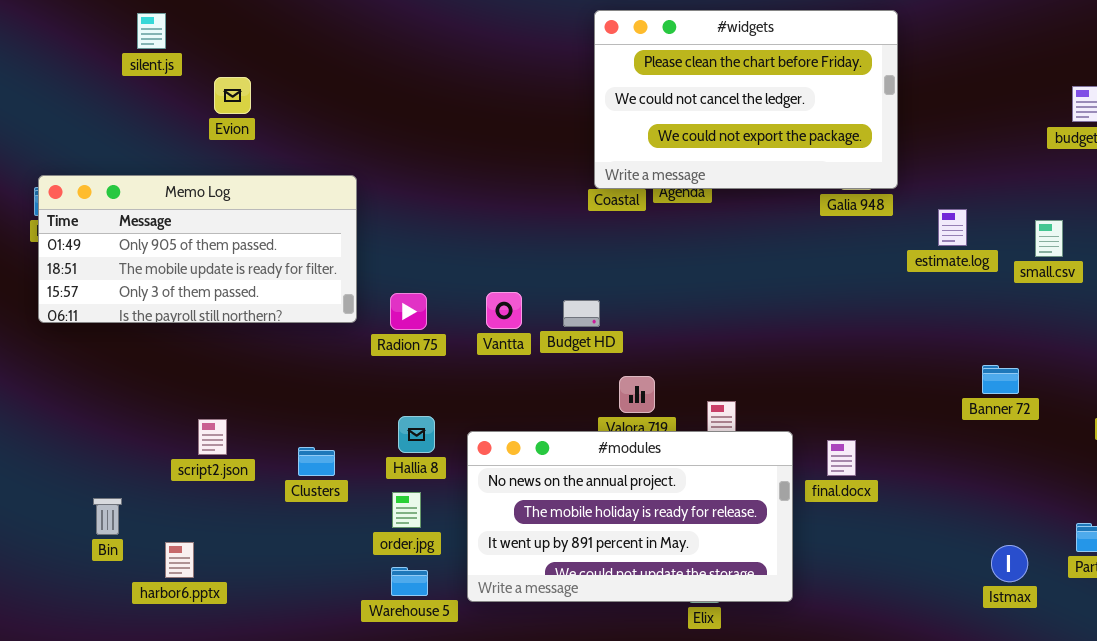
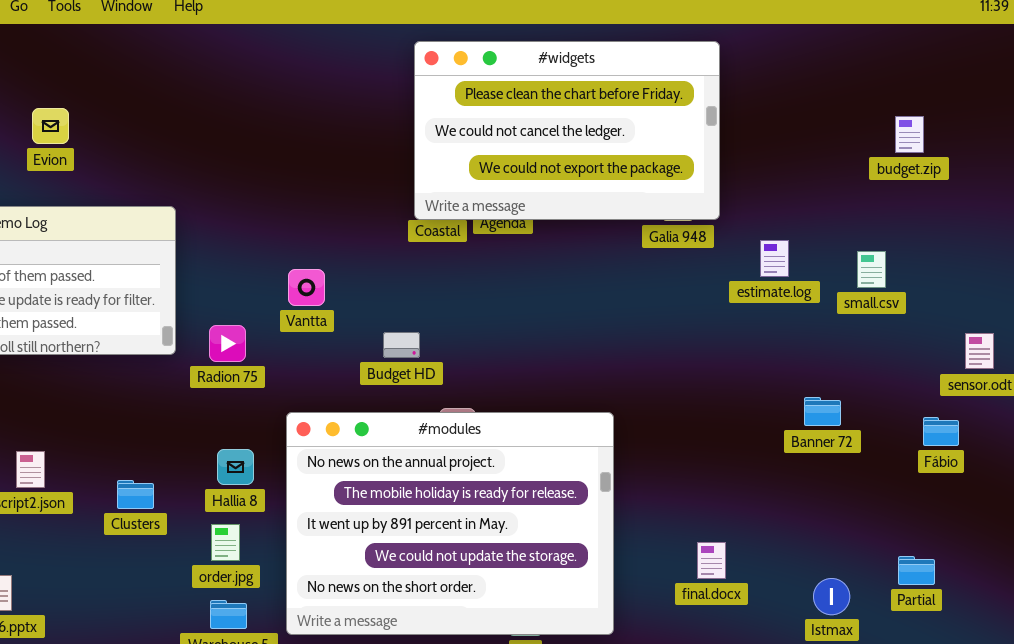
Vantta: [486,292,522,329] -> [288,269,325,306], moved
#modules: [467,431,793,602] -> [286,412,614,635], resized
final.docx: [827,440,856,476] -> [697,542,726,579], moved

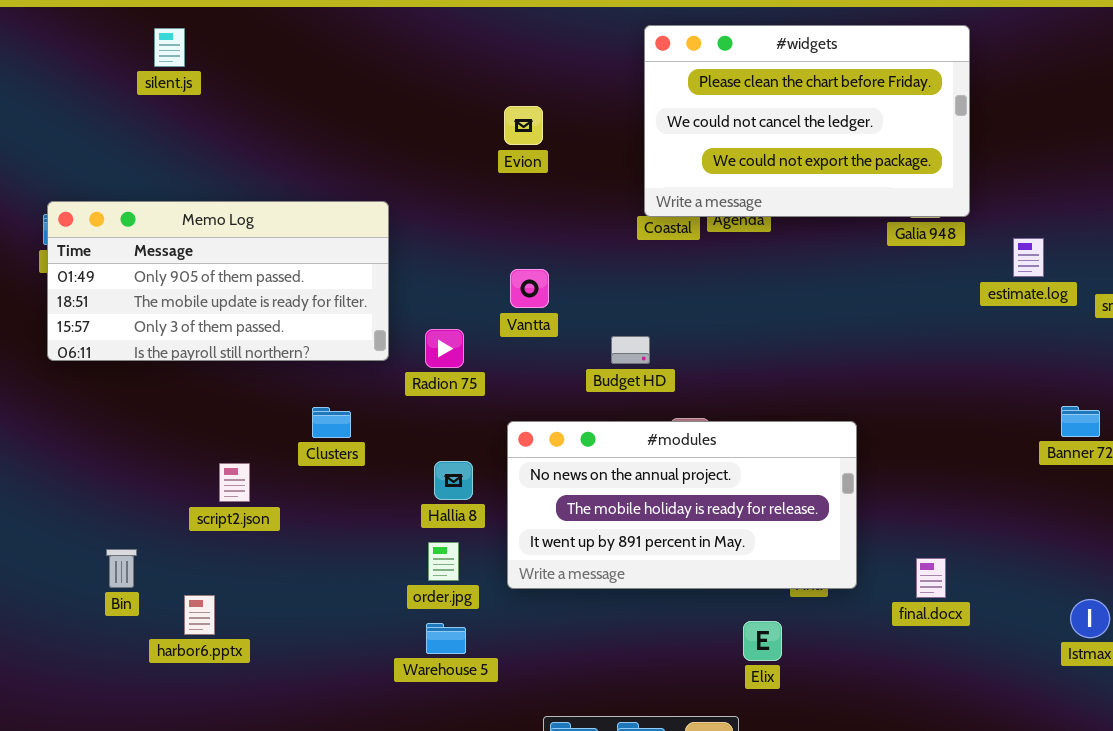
Evion: [32,108,69,144] -> [504,106,543,145], moved
#modules: [286,412,614,635] -> [507,421,857,589], resized
Clusters: [117,480,154,509] -> [312,407,351,438], moved
final.docx: [697,542,726,579] -> [916,558,946,598], moved

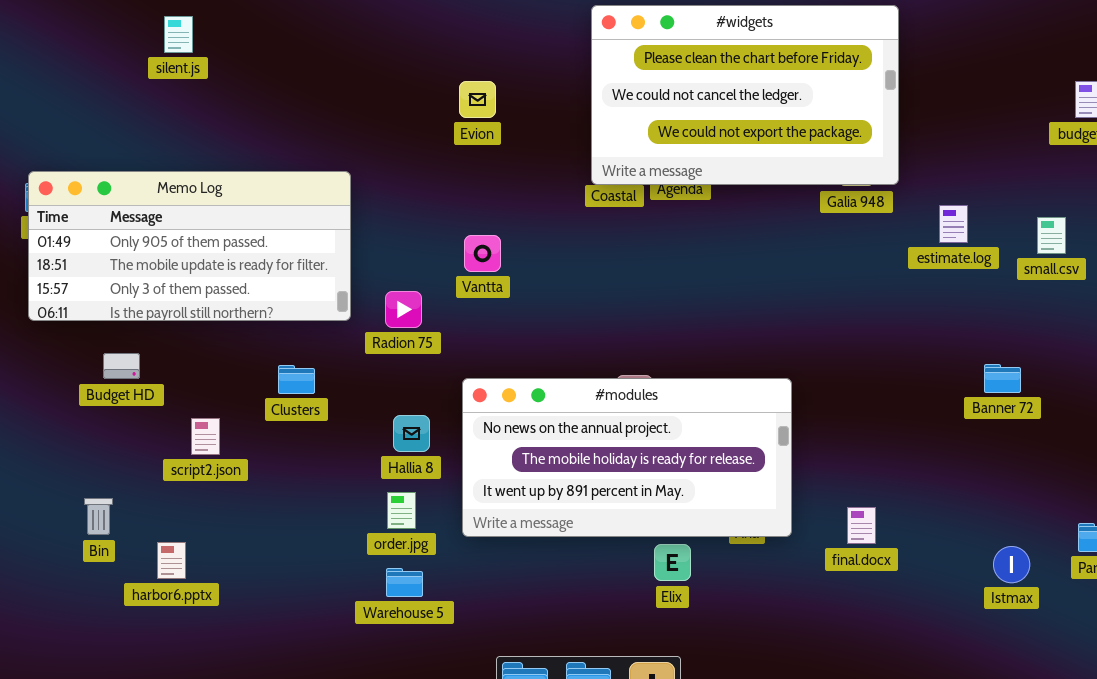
silent.js: [154,28,185,67] -> [164,16,193,53], moved
Budget HD: [611,336,650,364] -> [103,353,140,379], moved
Elix: [743,621,782,661] -> [654,544,691,581], moved

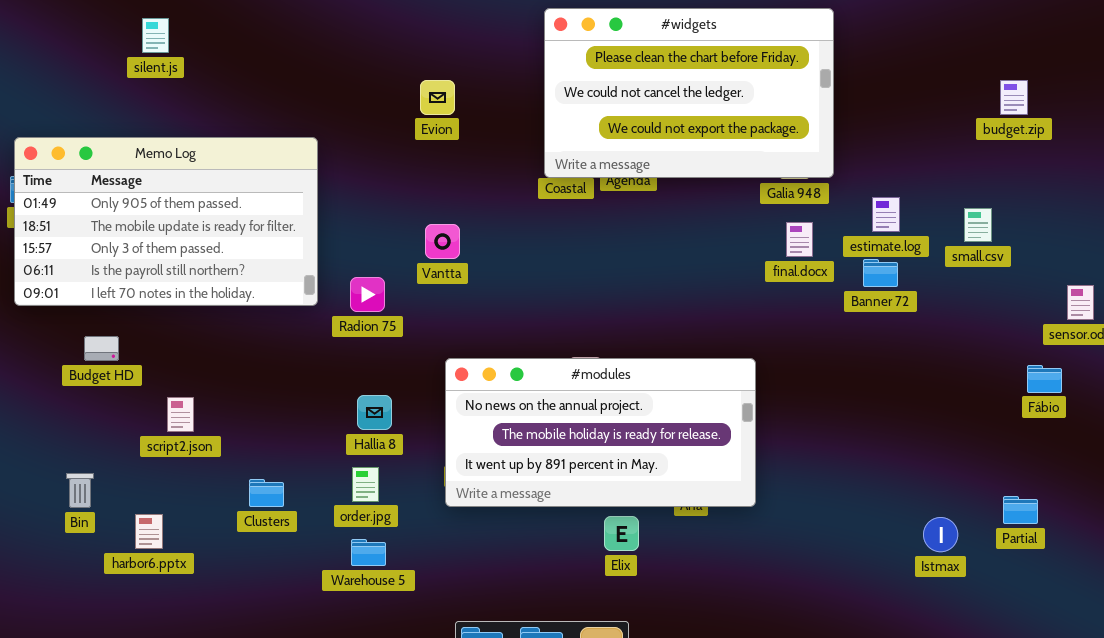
Memo Log: [28,171,351,321] -> [14,137,318,306], resized
Banner 72: [984,364,1021,393] -> [863,259,898,287], moved
Clusters: [278,365,315,394] -> [249,479,284,507], moved
#modules: [462,378,792,537] -> [445,358,756,507], moved
final.docx: [847,507,876,544] -> [786,222,813,257], moved

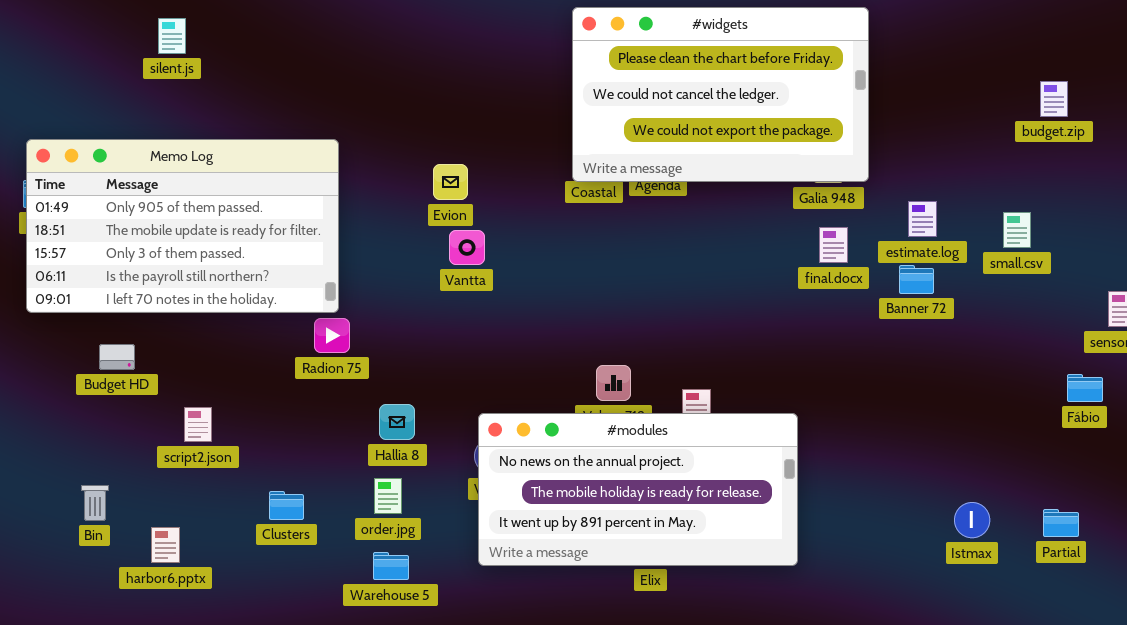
Evion: [420,80,455,115] -> [433,164,468,200], moved
Radion 75: [350,277,385,312] -> [314,318,350,353], moved
#modules: [445,358,756,507] -> [478,413,798,566], moved
Istmax: [923,517,958,552] -> [954,502,990,538], moved

